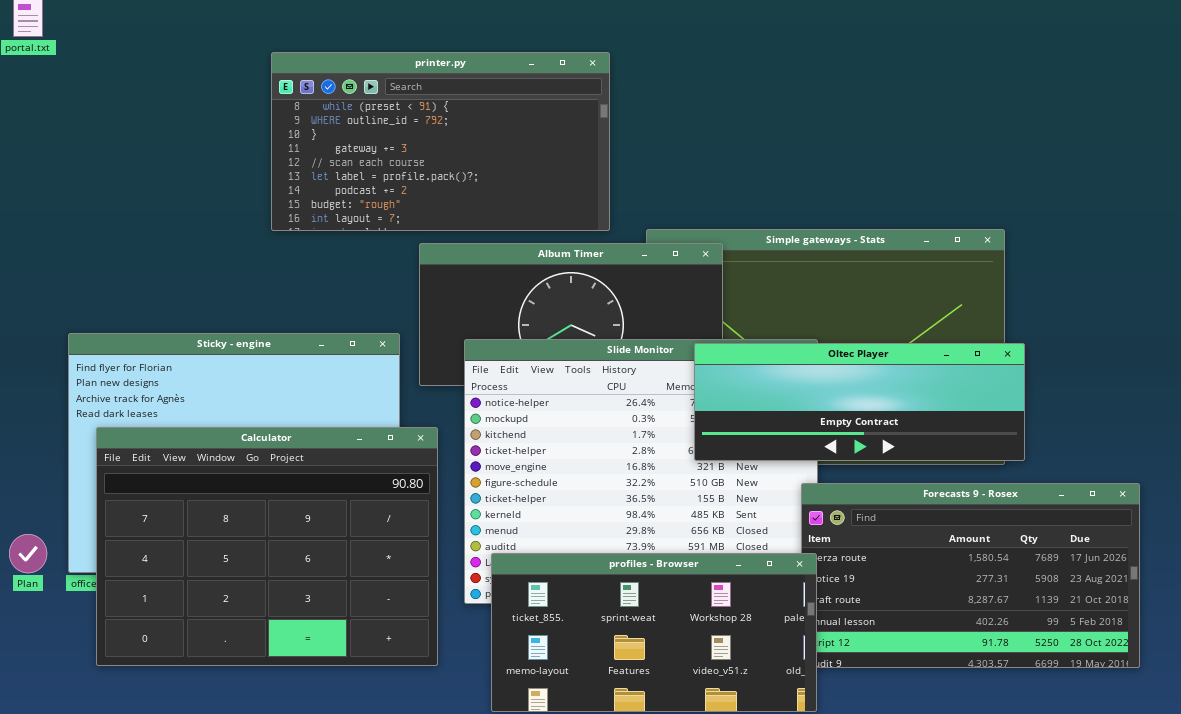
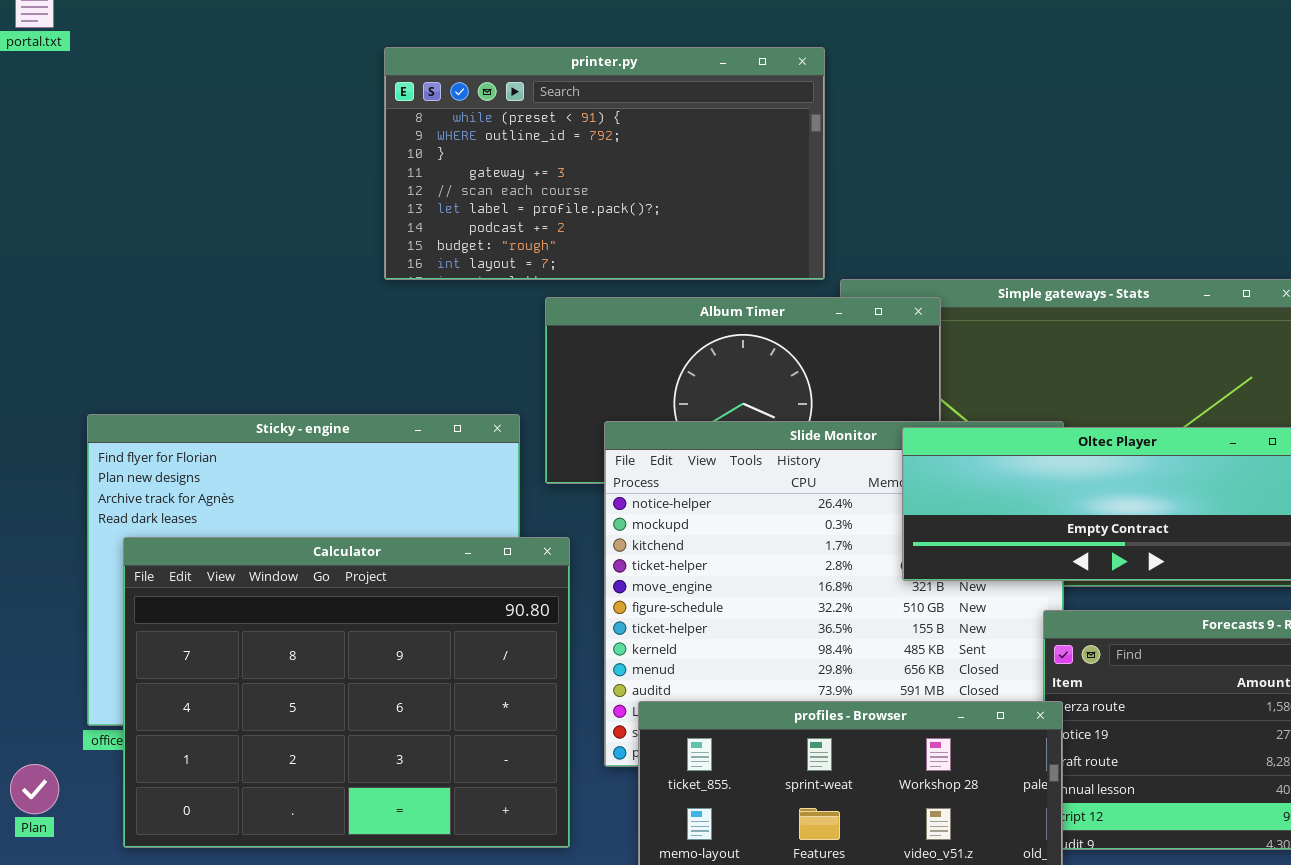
printer.py: [271,52,610,231] -> [384,47,825,280], moved
Plan: [9,534,47,573] -> [10,764,59,814], moved

